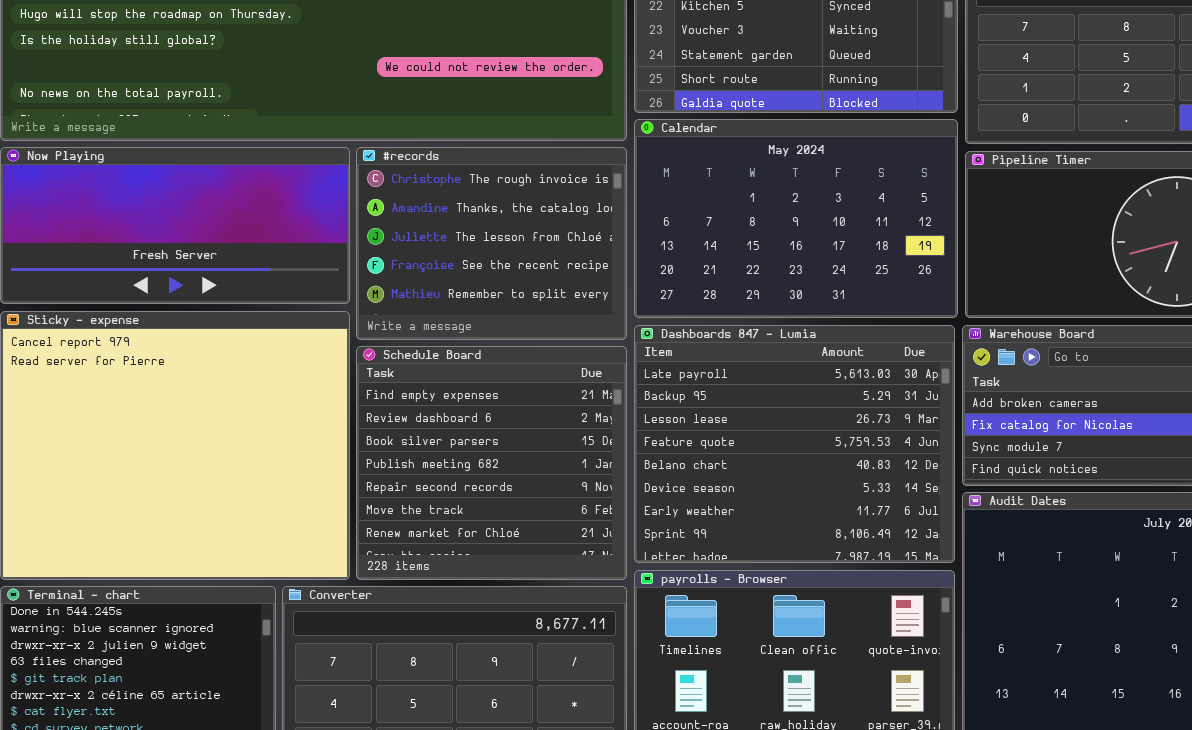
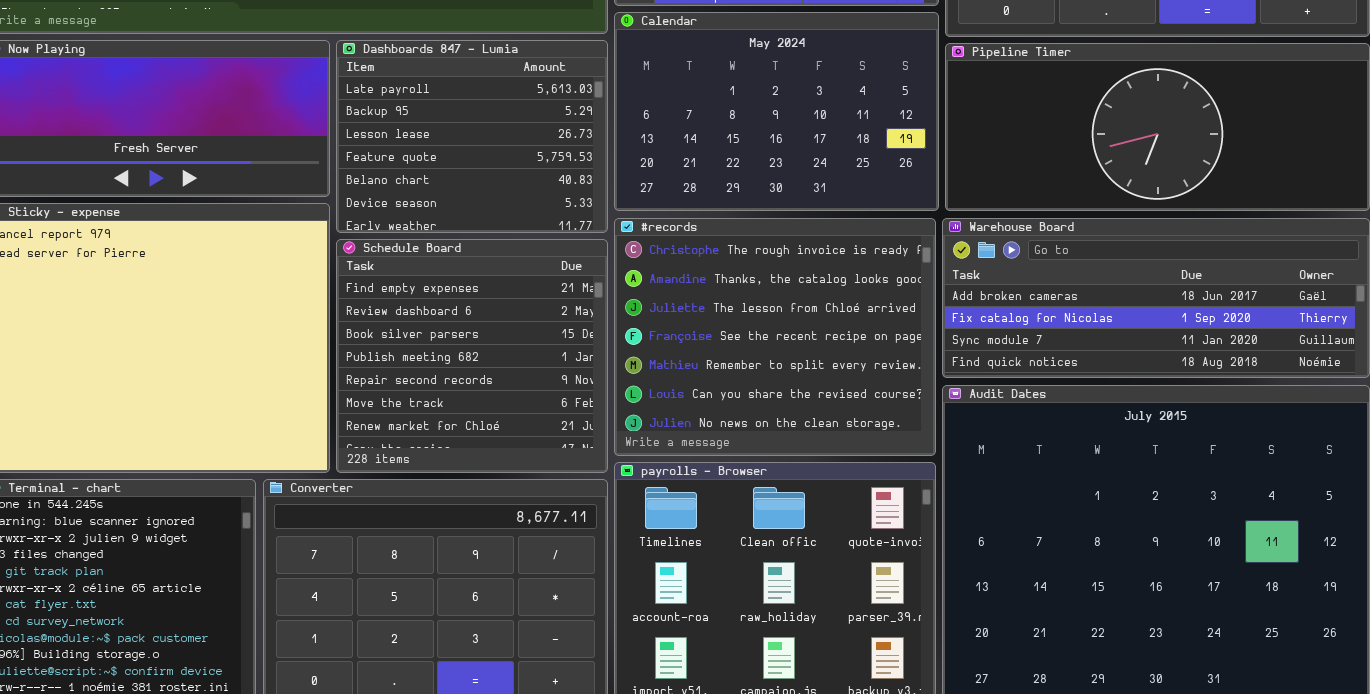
#records: [356,147,627,340] -> [614,218,936,456], moved, resized
Dashboards 847 - Lumia: [634,325,955,563] -> [336,40,608,233], moved, resized

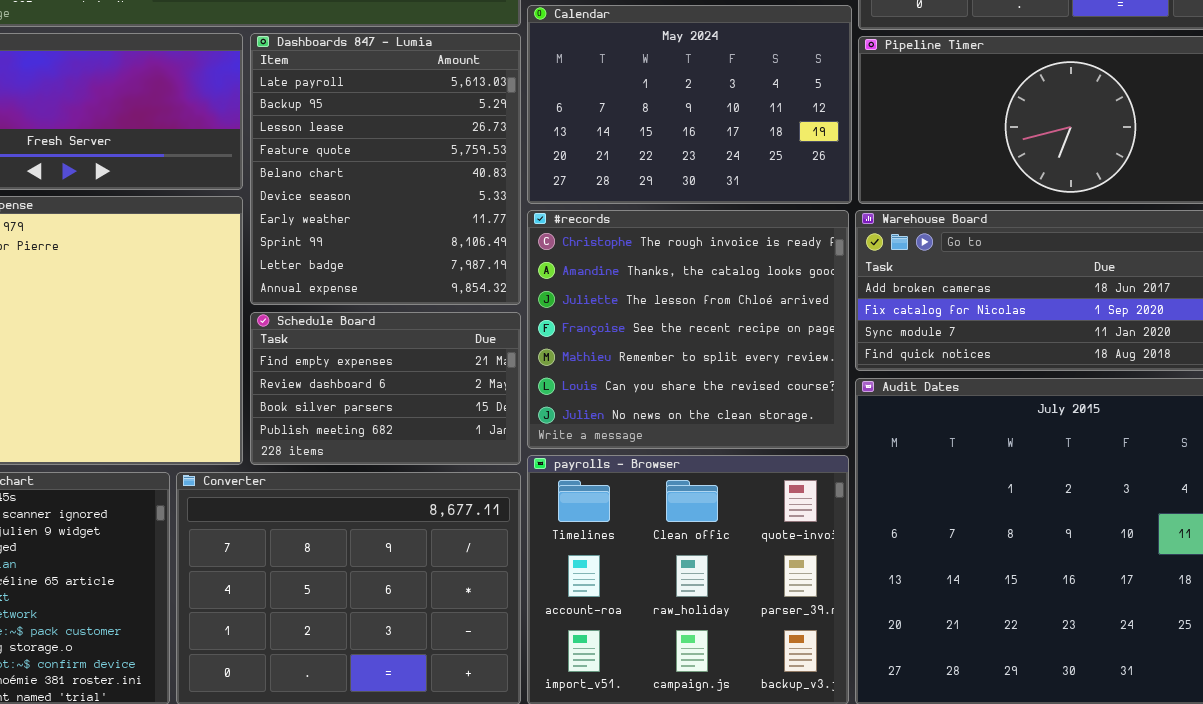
Dashboards 847 - Lumia: [336,40,608,233] -> [250,33,521,305], resized
Schedule Board: [336,239,608,473] -> [250,312,521,465], resized

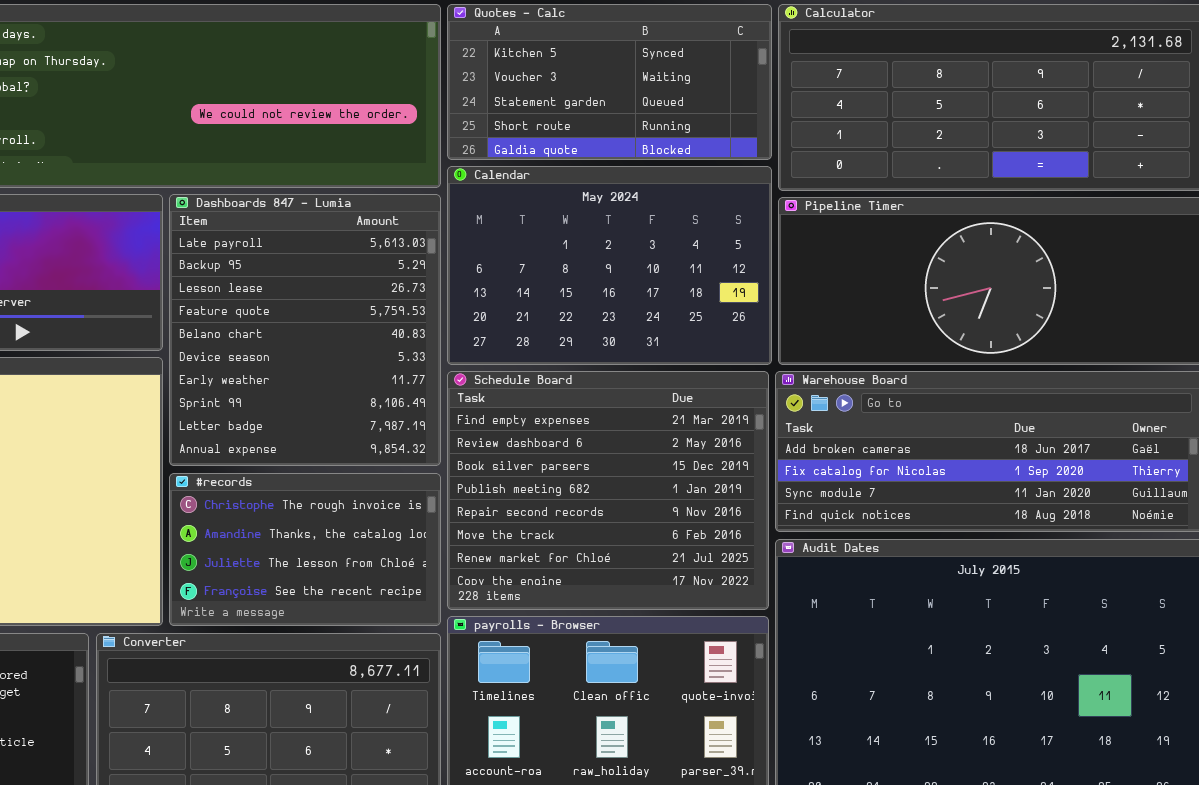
#records: [527,210,849,449] -> [169,473,441,626], moved, resized
Schedule Board: [250,312,521,465] -> [447,371,769,610], moved, resized

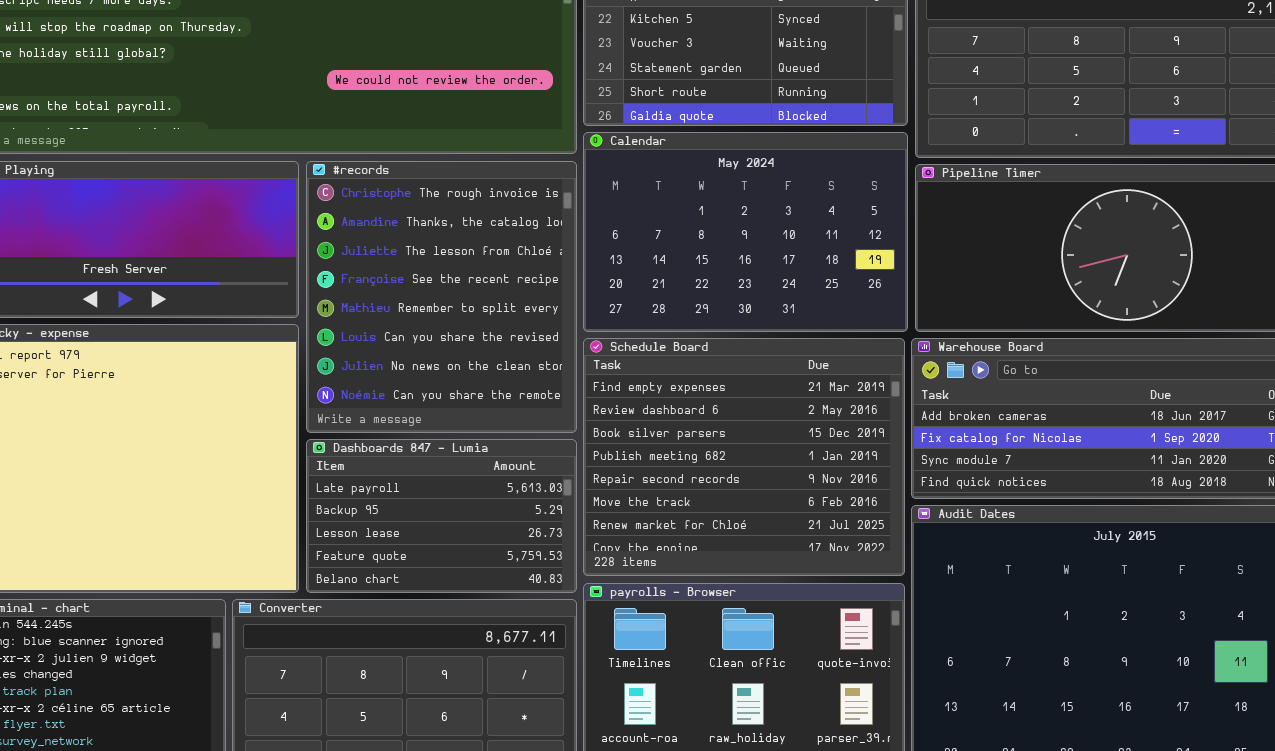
Dashboards 847 - Lumia: [169,194,441,466] -> [306,439,577,593], moved, resized
#records: [169,473,441,626] -> [306,161,577,433], moved, resized

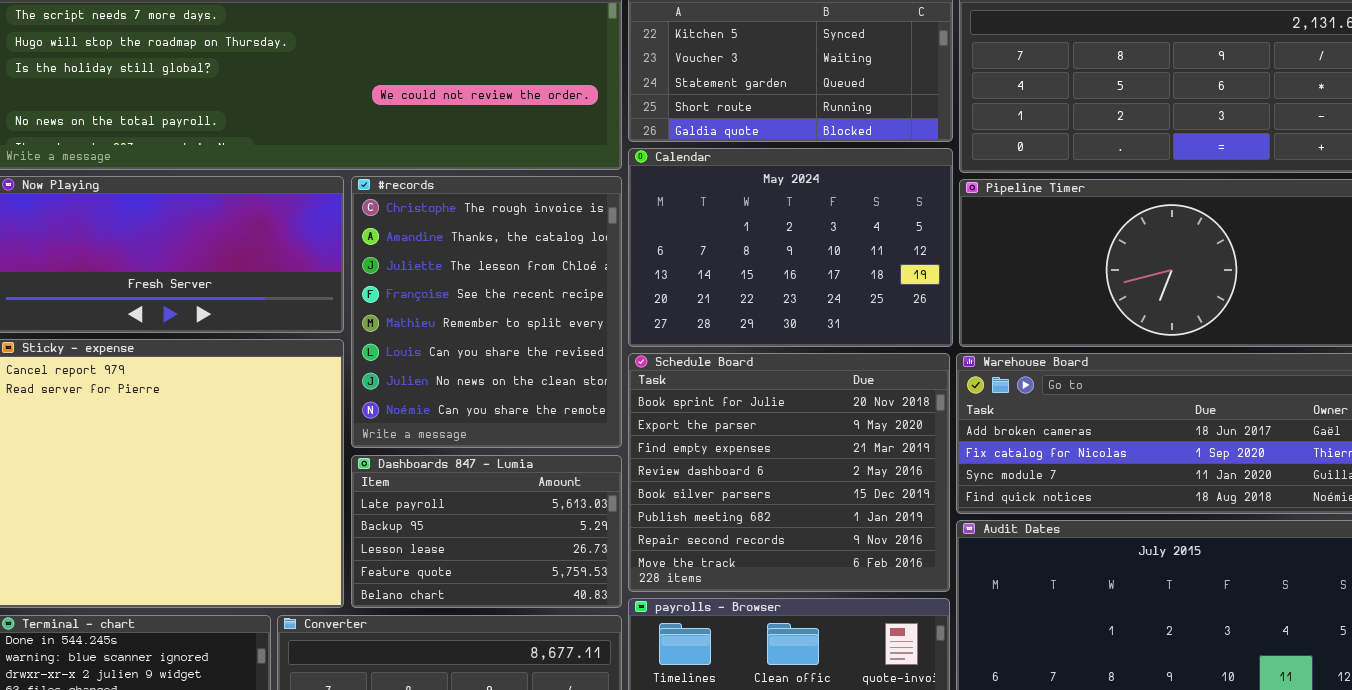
Schedule Board: [583,338,905,576] -> [628,353,950,592], scrolled up 2 rows

